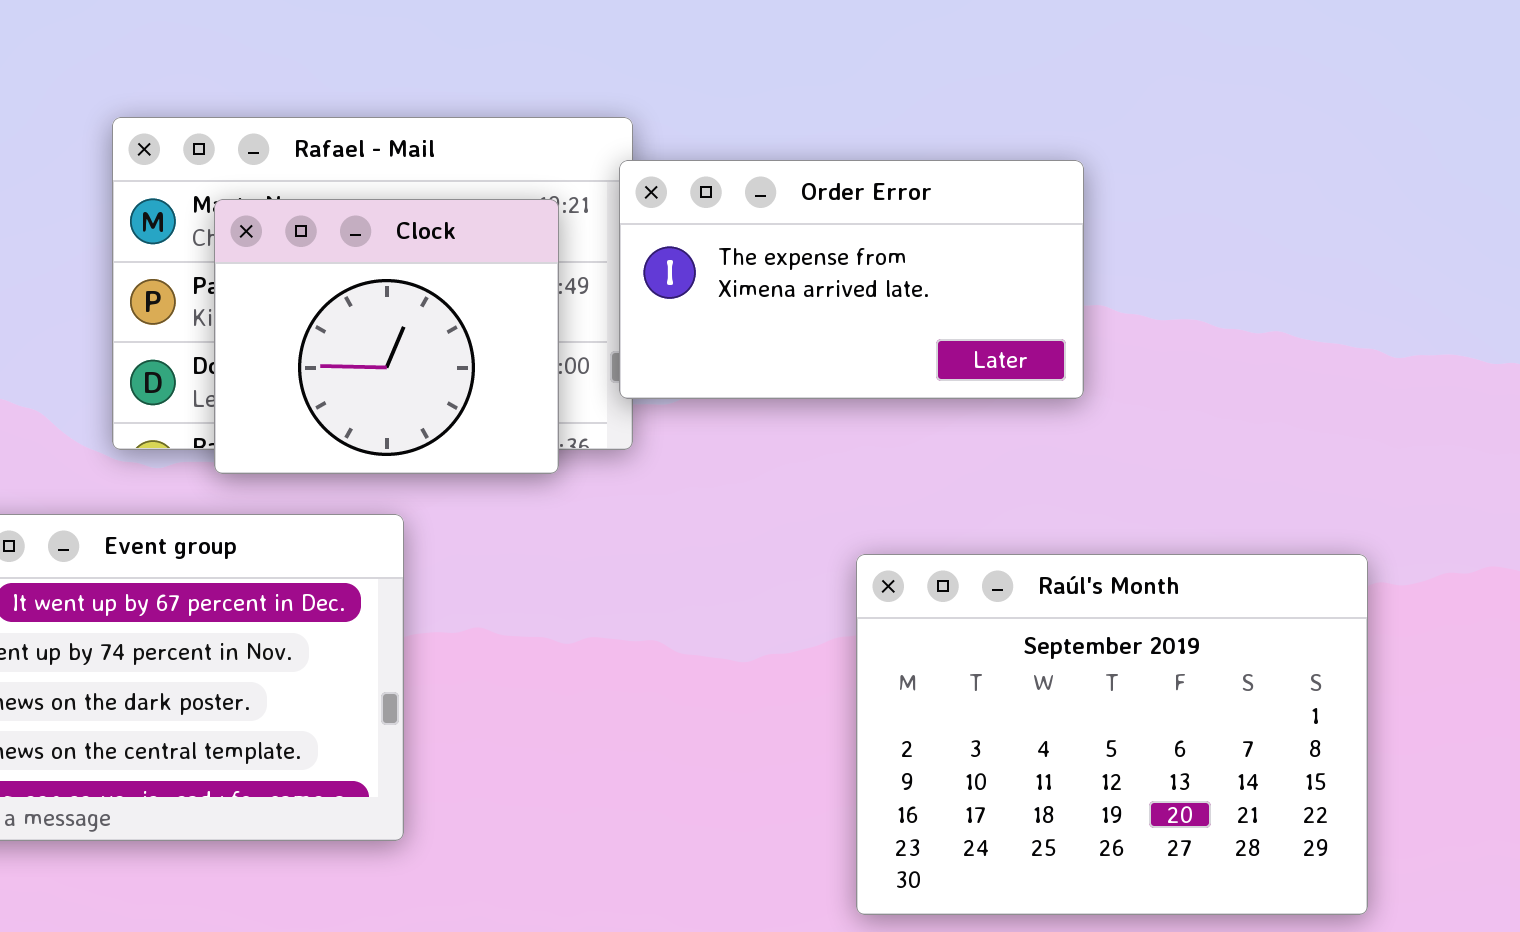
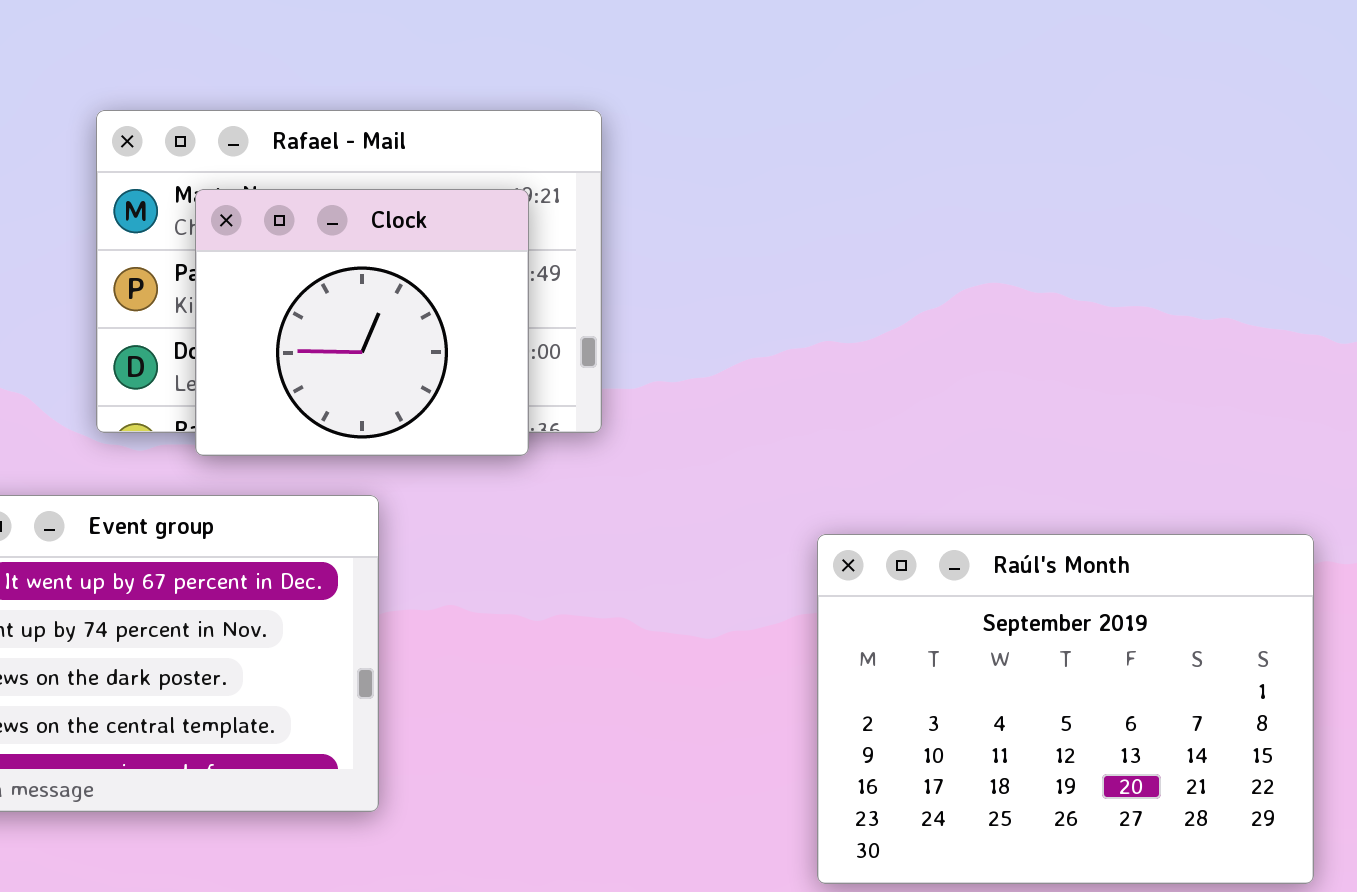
Order Error: [619,160,1084,399] -> none, closed

